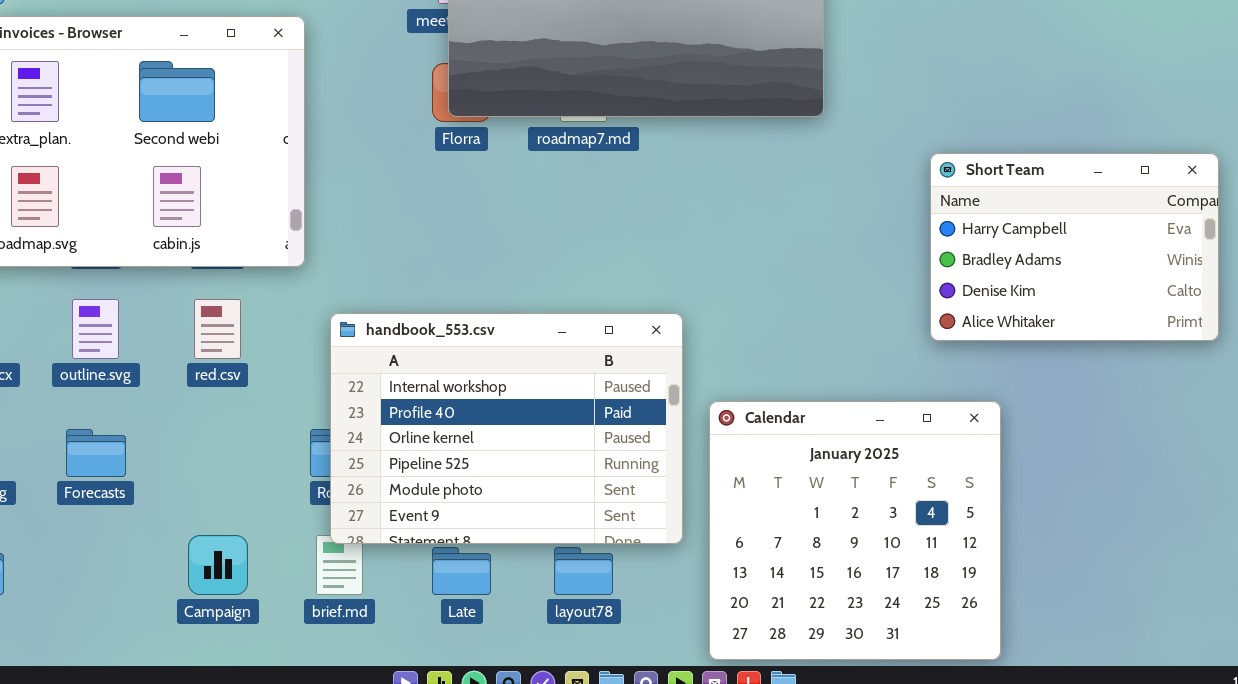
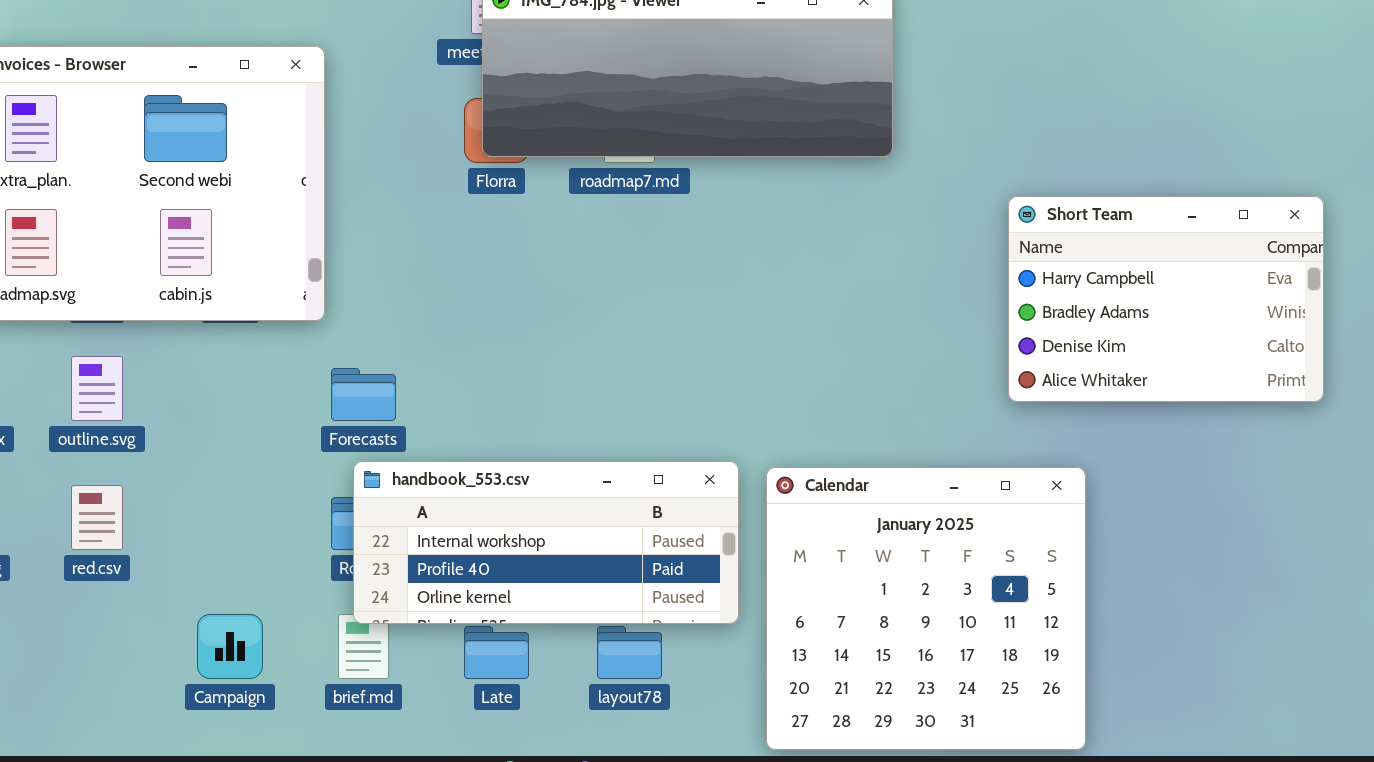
red.csv: [194,299,241,359] -> [71,485,123,550], moved
handbook_553.csv: [330,313,683,544] -> [353,461,739,624], resized
Forecasts: [66,429,126,477] -> [331,368,396,421], moved

